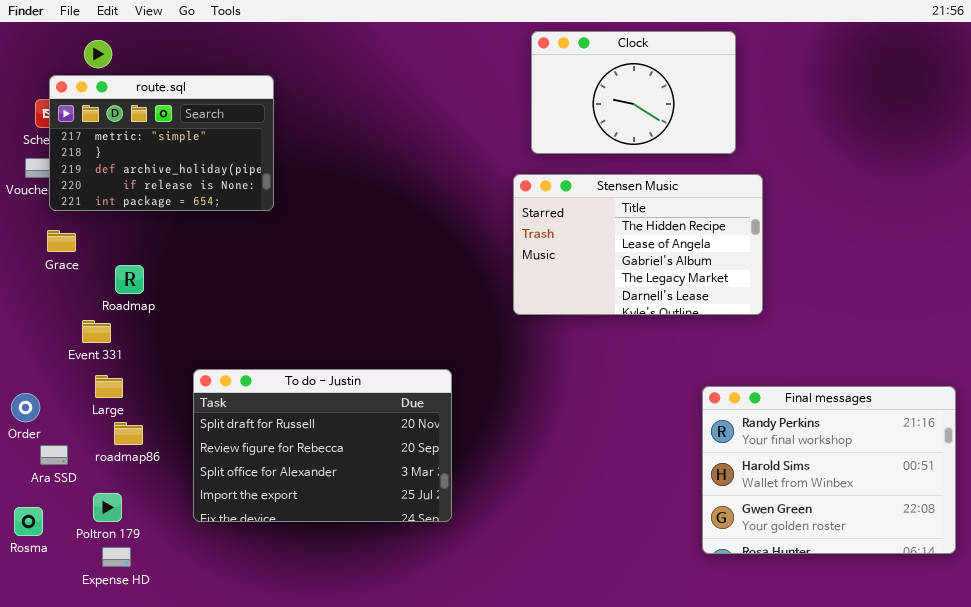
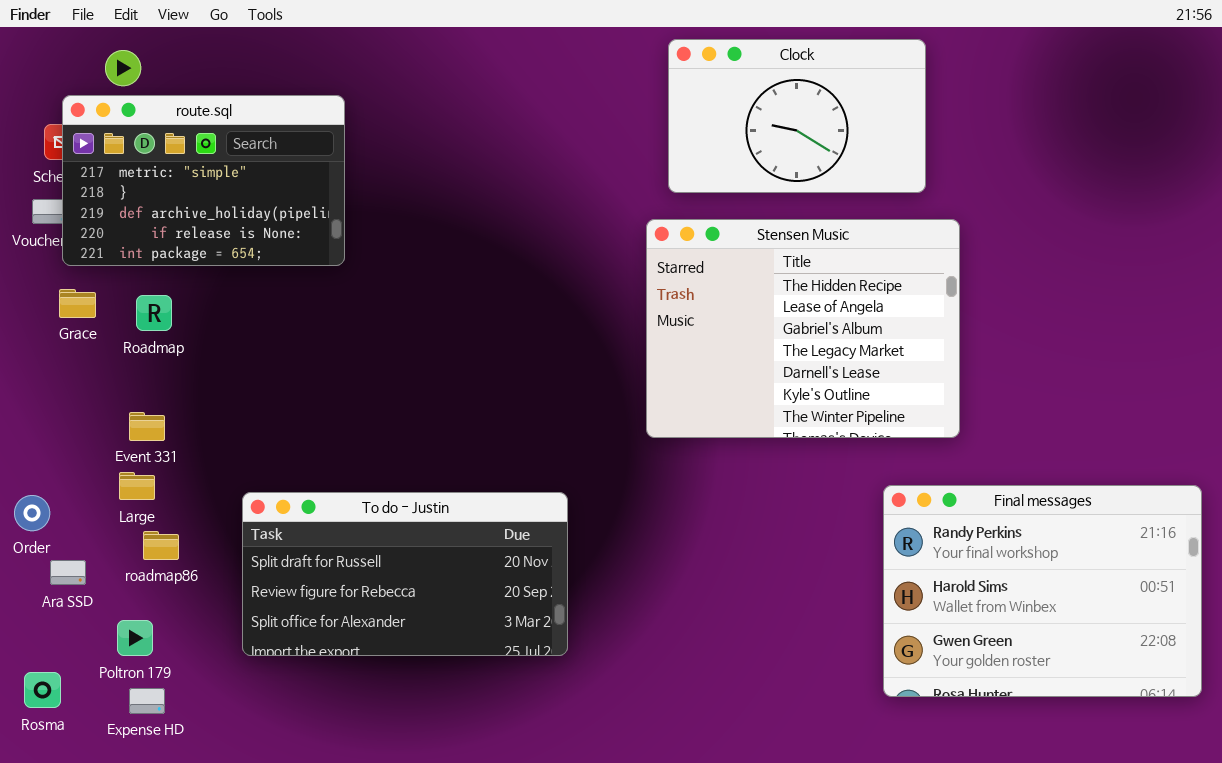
Stensen Music: [513,174,763,315] -> [646,219,960,438], resized
Roadmap: [115,265,144,294] -> [136,295,172,331], moved
Event 331: [82,320,111,343] -> [129,412,165,441], moved
To do - Justin: [193,369,452,522] -> [242,492,568,656], resized
Rosma: [14,507,43,536] -> [24,672,61,708], moved

